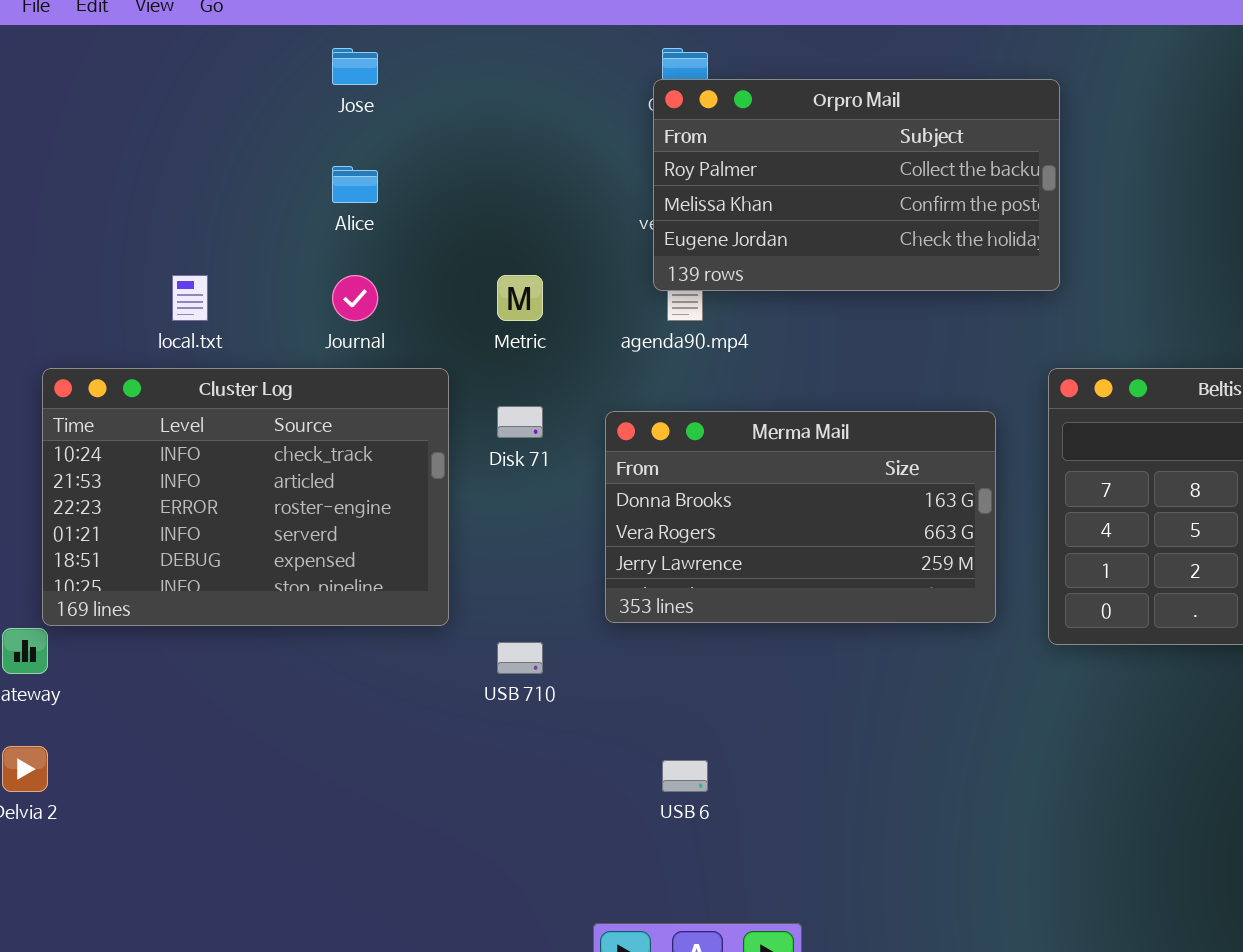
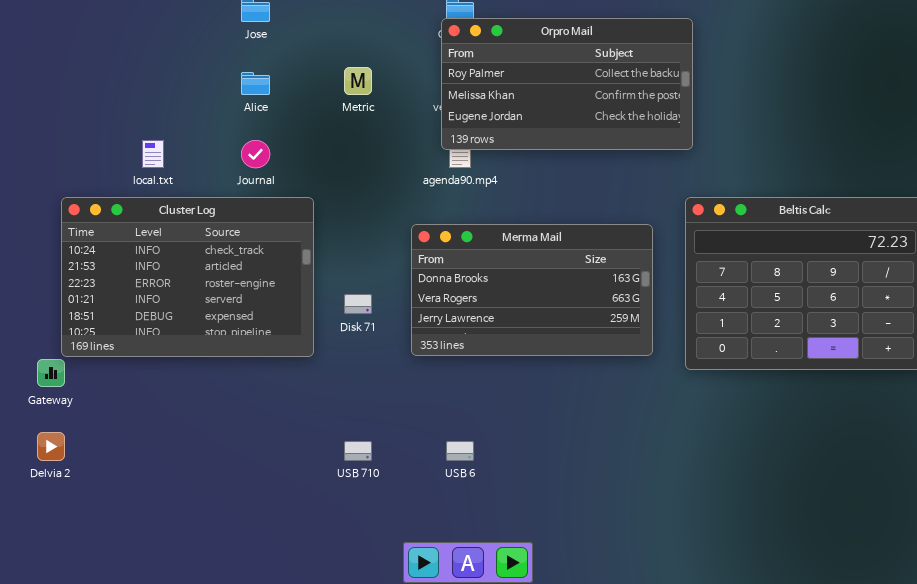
Metric: [497,275,543,321] -> [344,67,372,95], moved
Disk 71: [497,406,543,438] -> [344,294,372,314], moved
USB 710: [497,642,543,674] -> [344,441,372,461], moved

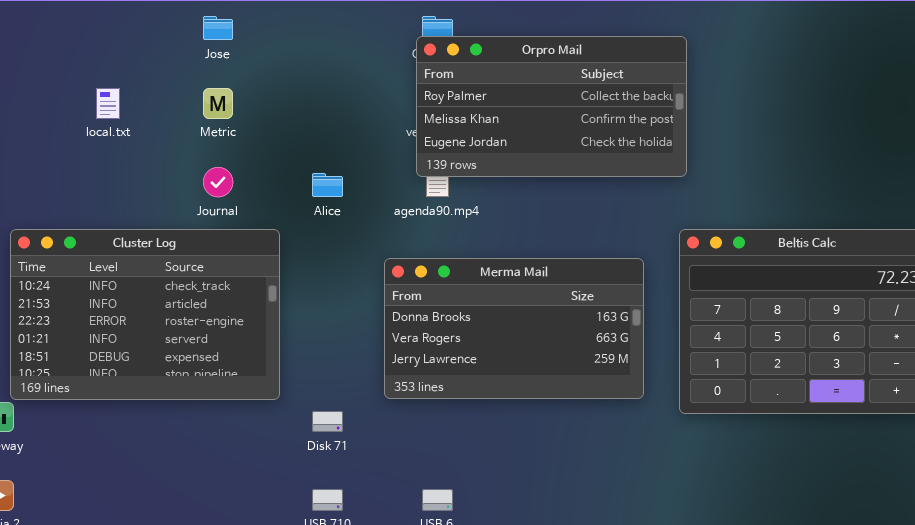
Metric: [344,67,372,95] -> [203,88,233,119], moved
Alice: [241,72,270,95] -> [312,173,343,197], moved
local.txt: [142,140,164,168] -> [96,88,120,119], moved
Disk 71: [344,294,372,314] -> [312,411,343,432], moved

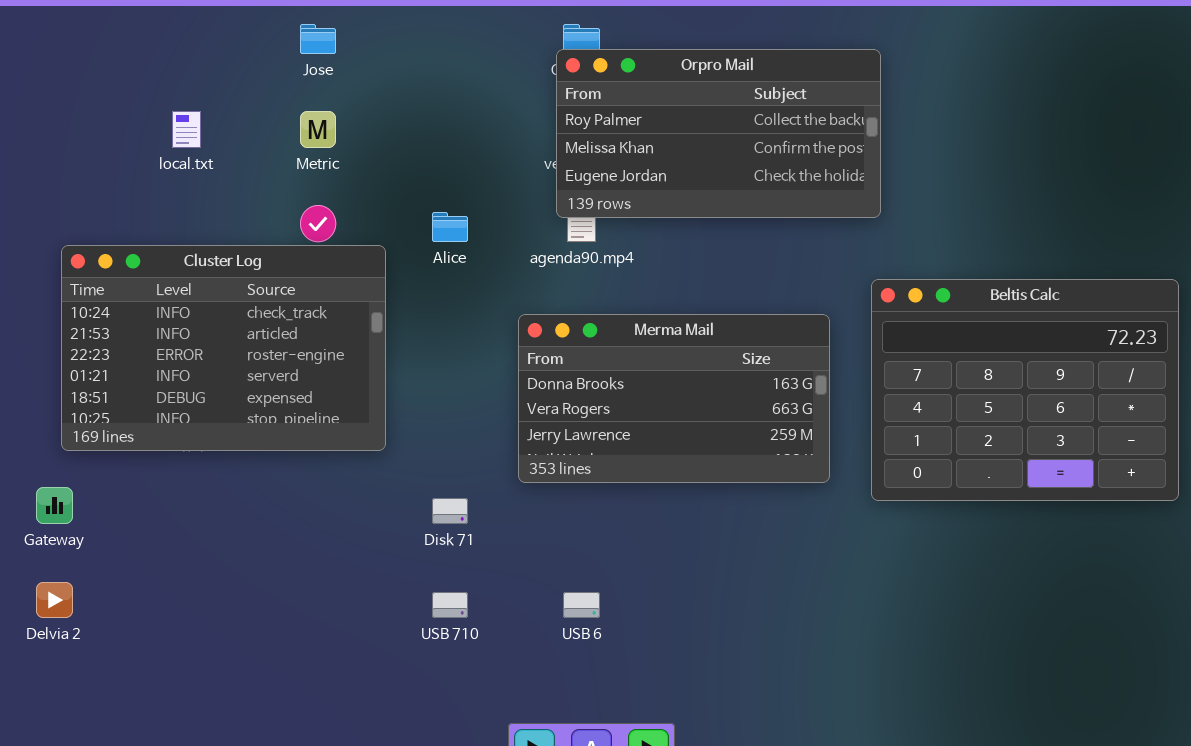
Cluster Log: [10,229,280,400] -> [61,245,386,451], moved

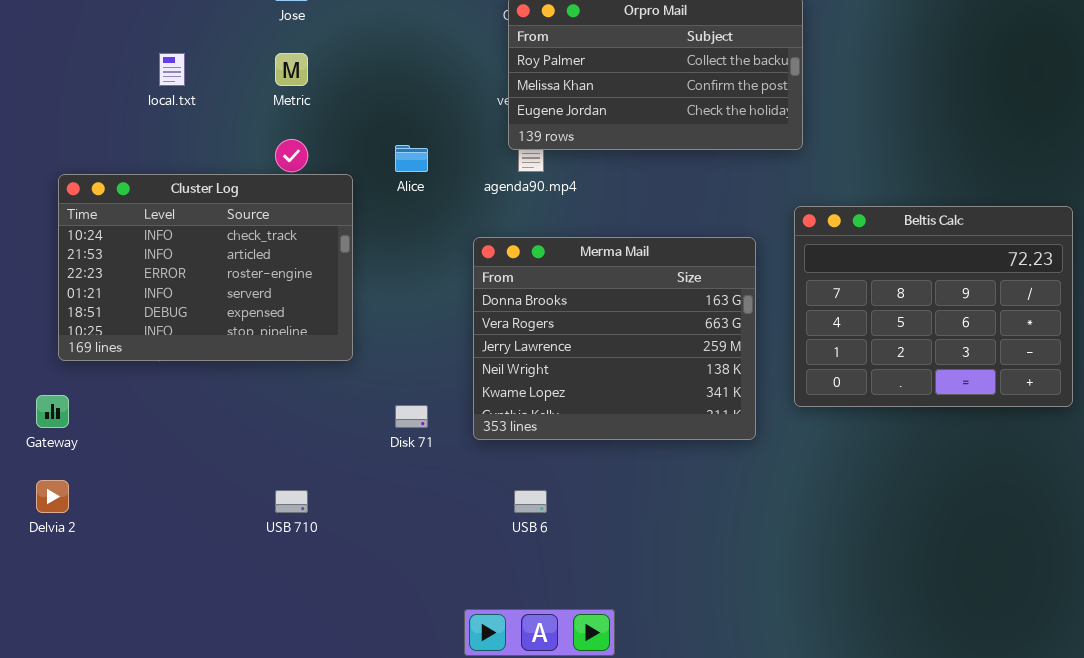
Merma Mail: [518,314,830,483] -> [473,237,756,440], resized
USB 710: [432,592,468,618] -> [275,490,308,513], moved

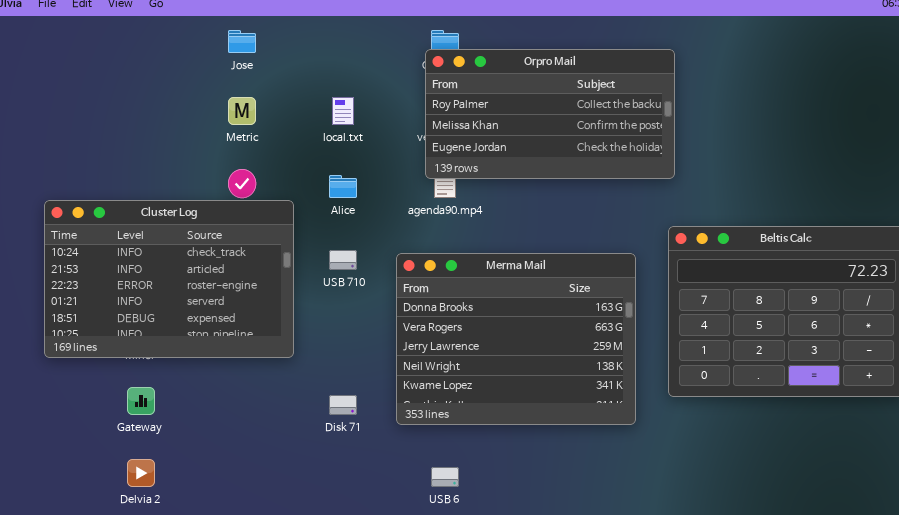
local.txt: [159,53,185,86] -> [332,97,354,125], moved
Gateway: [36,395,69,428] -> [127,387,155,415], moved
Delvia 2: [36,480,69,513] -> [127,459,155,487], moved
USB 710: [275,490,308,513] -> [329,250,357,270], moved

